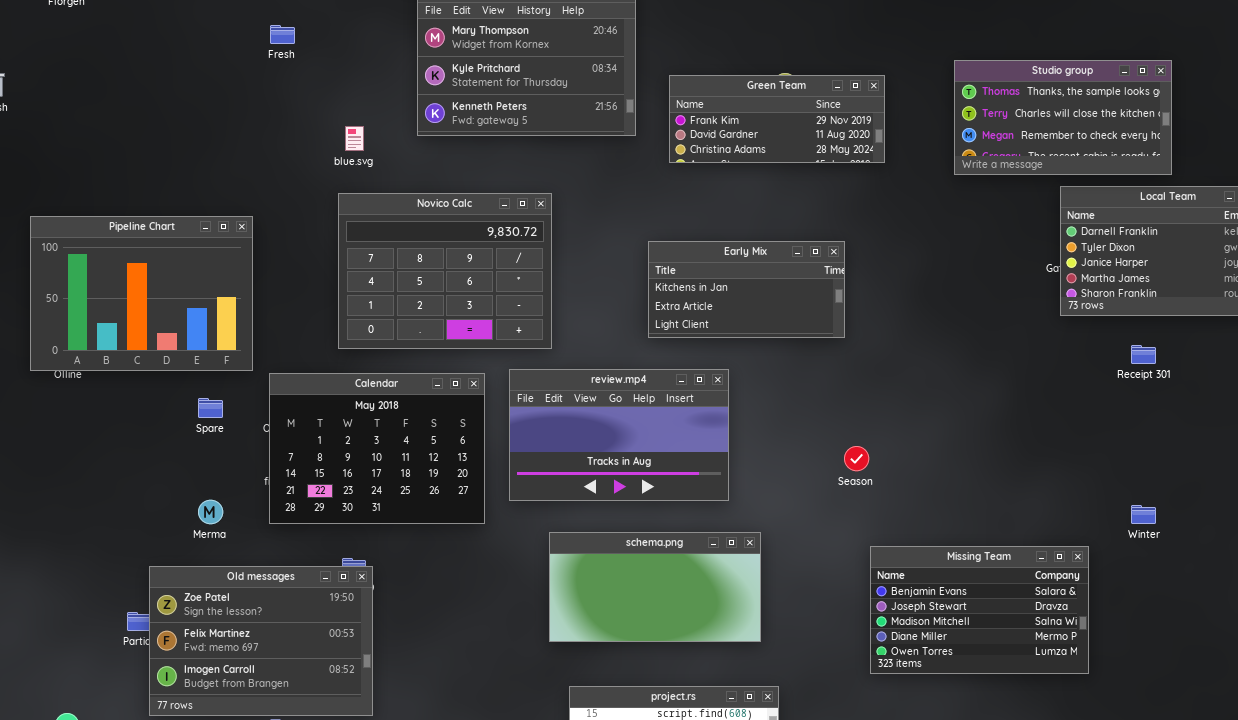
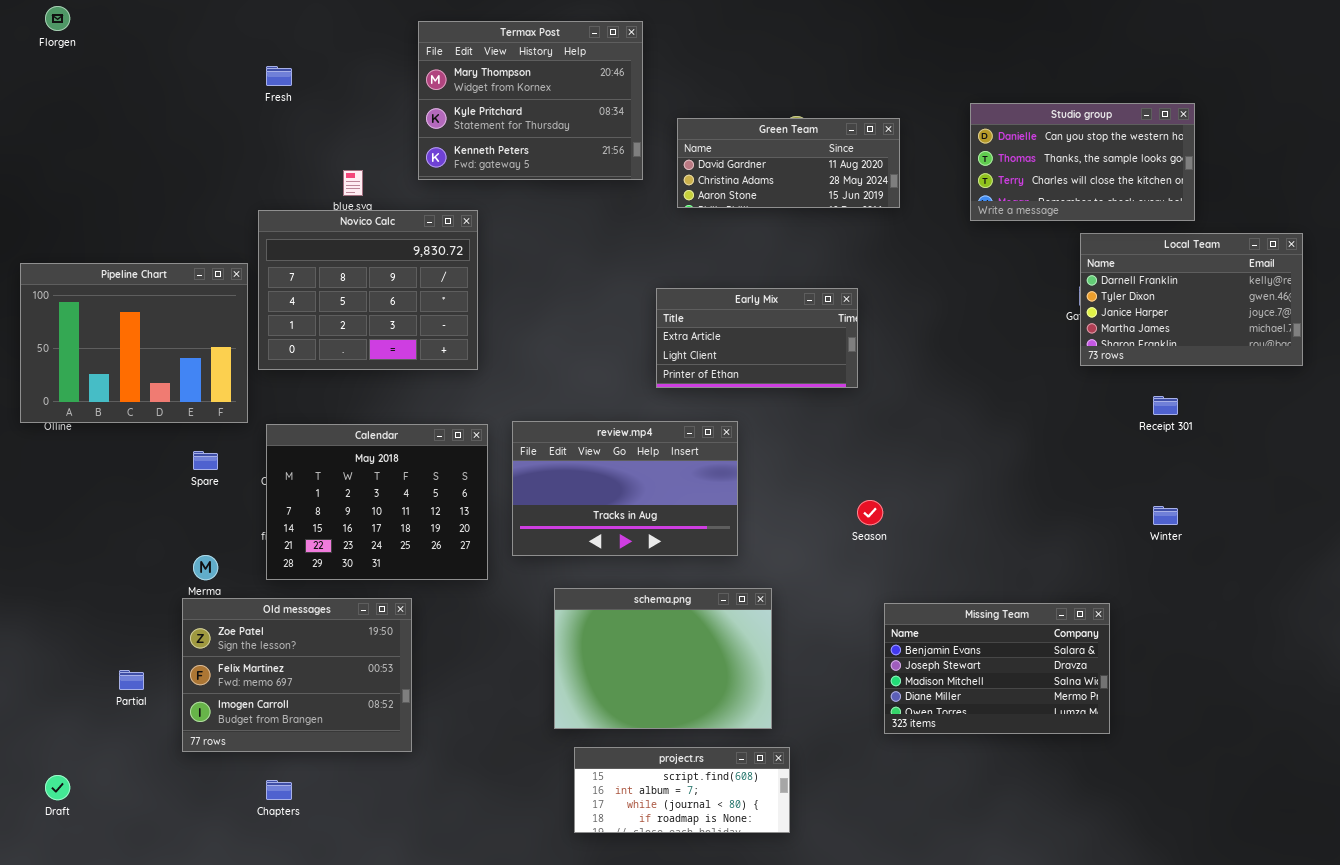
Studio group: [954,60,1172,175] -> [970,103,1195,221], scrolled up 1 row
Green Team: [669,75,885,163] -> [677,118,900,208], scrolled down 1 row
Novico Calc: [338,193,552,349] -> [258,210,478,370], moved
Early Mix: [648,241,845,338] -> [656,288,858,388], scrolled down 1 row
Winter: [1131,505,1156,524] -> [1153,506,1178,525], moved
schema.png: [549,532,761,642] -> [554,588,772,729], resized
Old messages: [149,566,373,716] -> [182,598,412,752], moved

